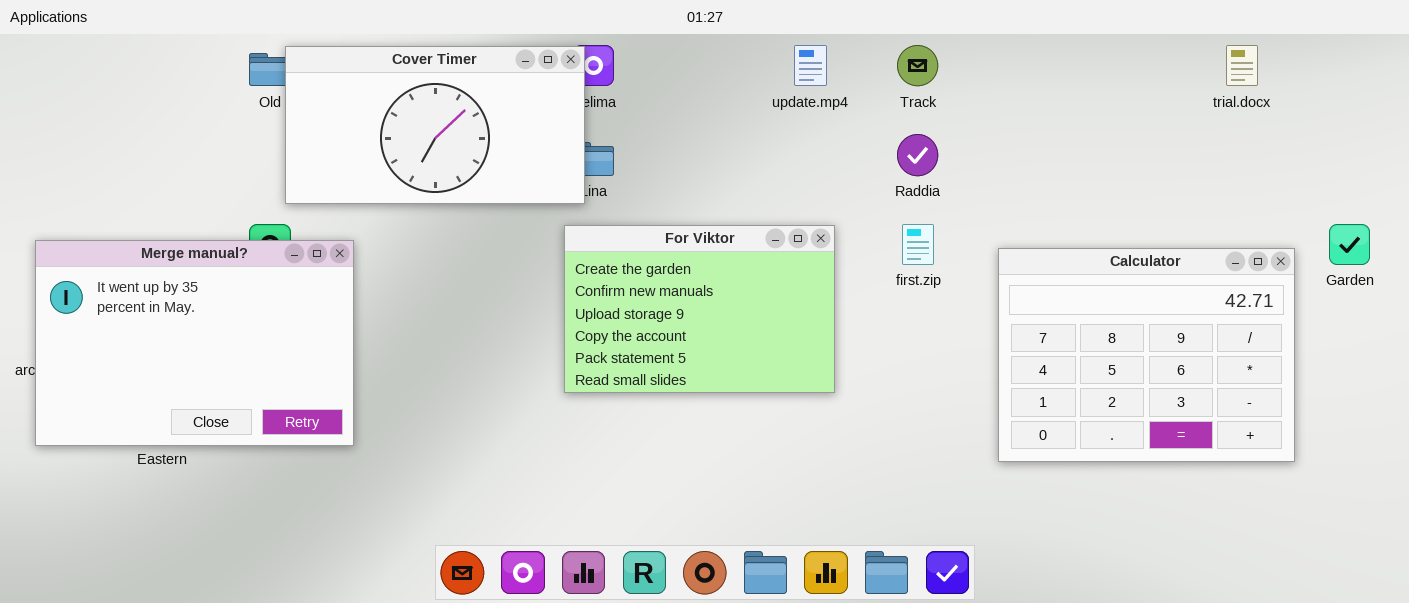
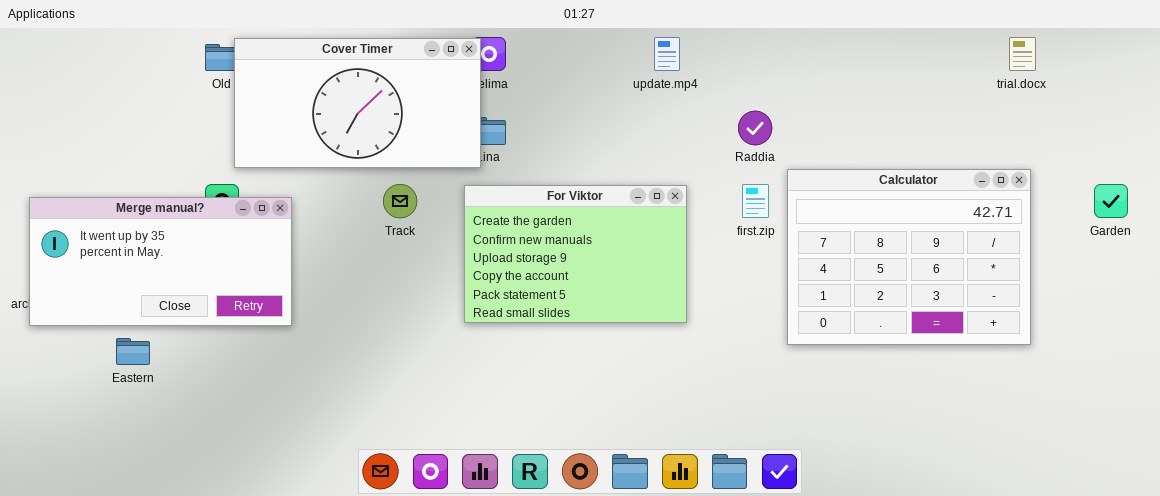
Track: [897,45,938,86] -> [383,184,417,218], moved
Merge manual?: [35,240,354,446] -> [29,197,292,326], resized
Calculator: [998,248,1295,462] -> [787,169,1031,345], moved

